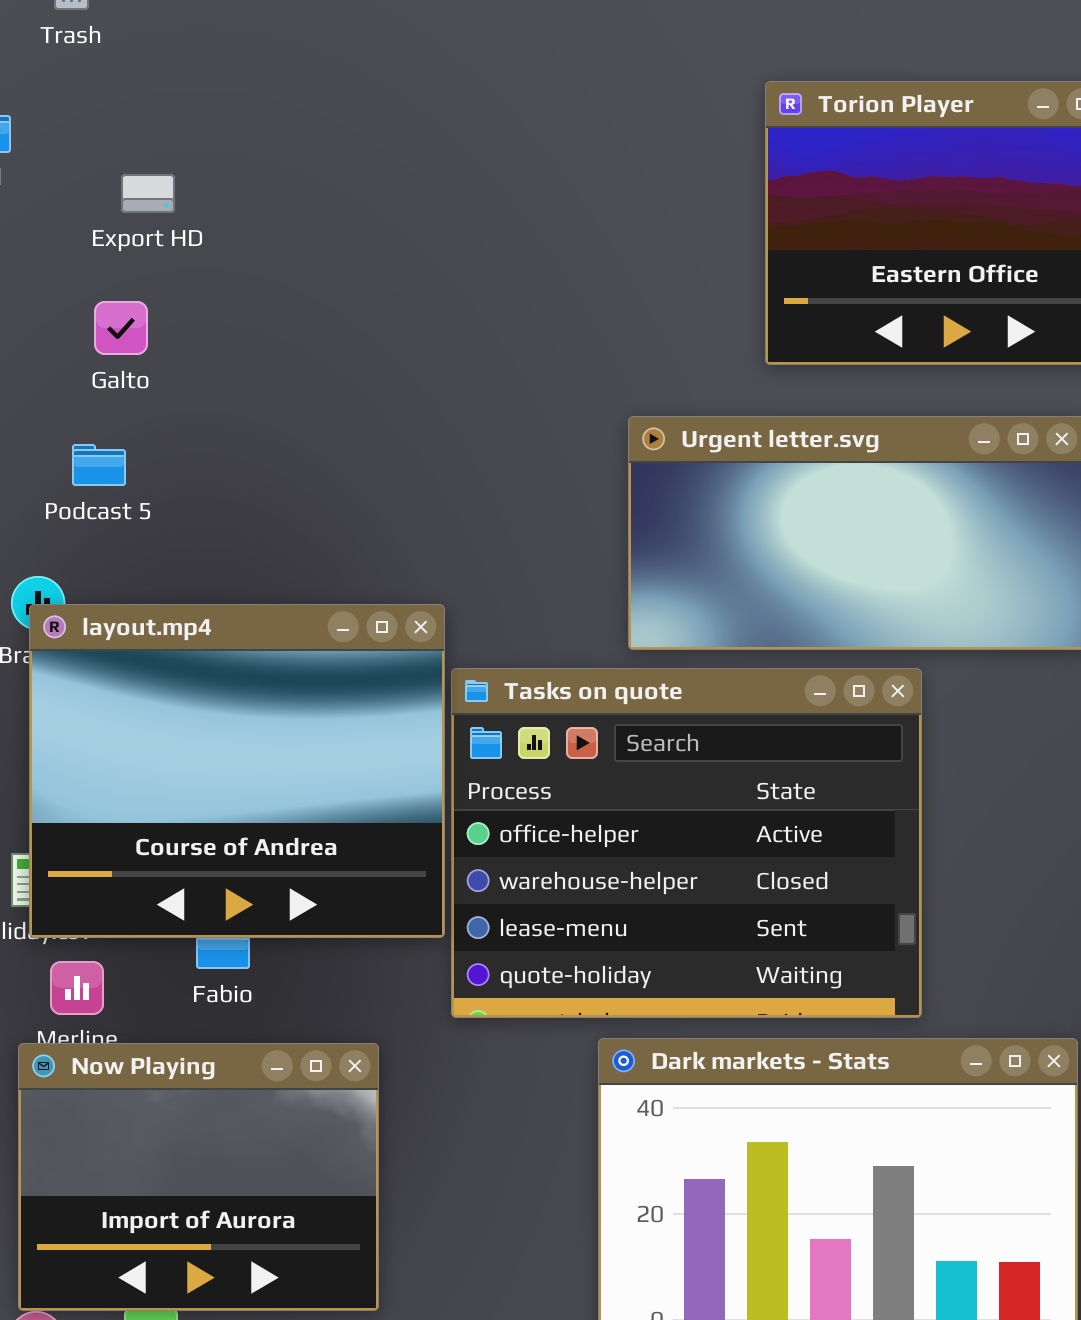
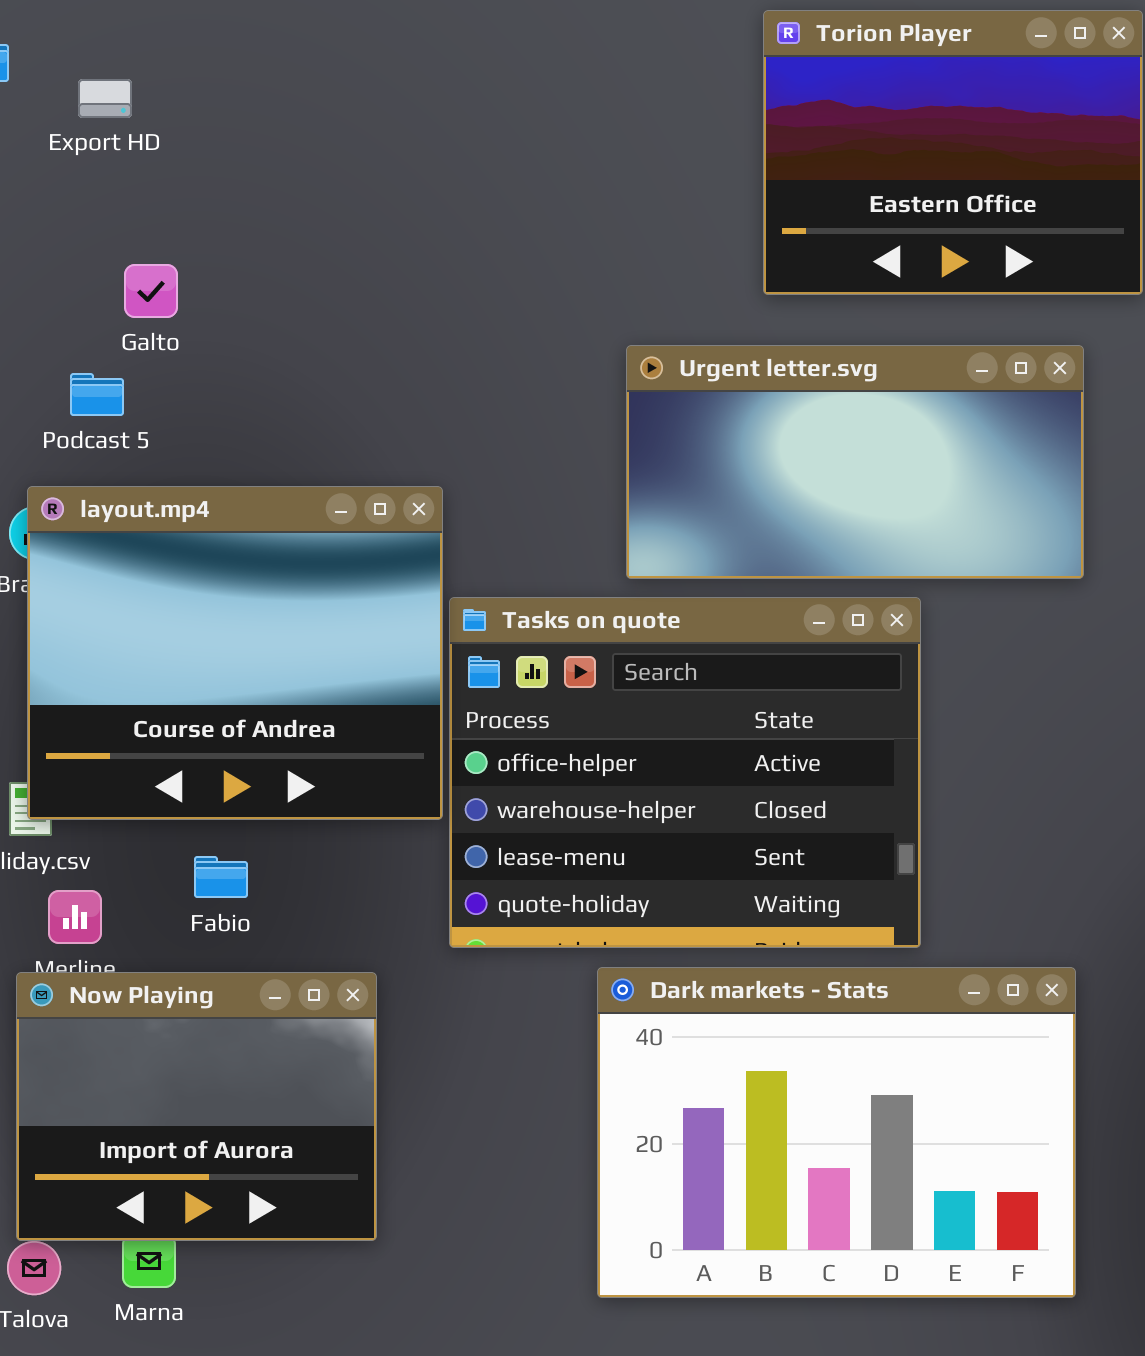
Export HD: [121,174,175,213] -> [78,79,132,118], moved
Galto: [94,301,148,355] -> [124,264,178,318], moved
layout.mp4: [29,604,445,938] -> [27,486,443,820], moved

